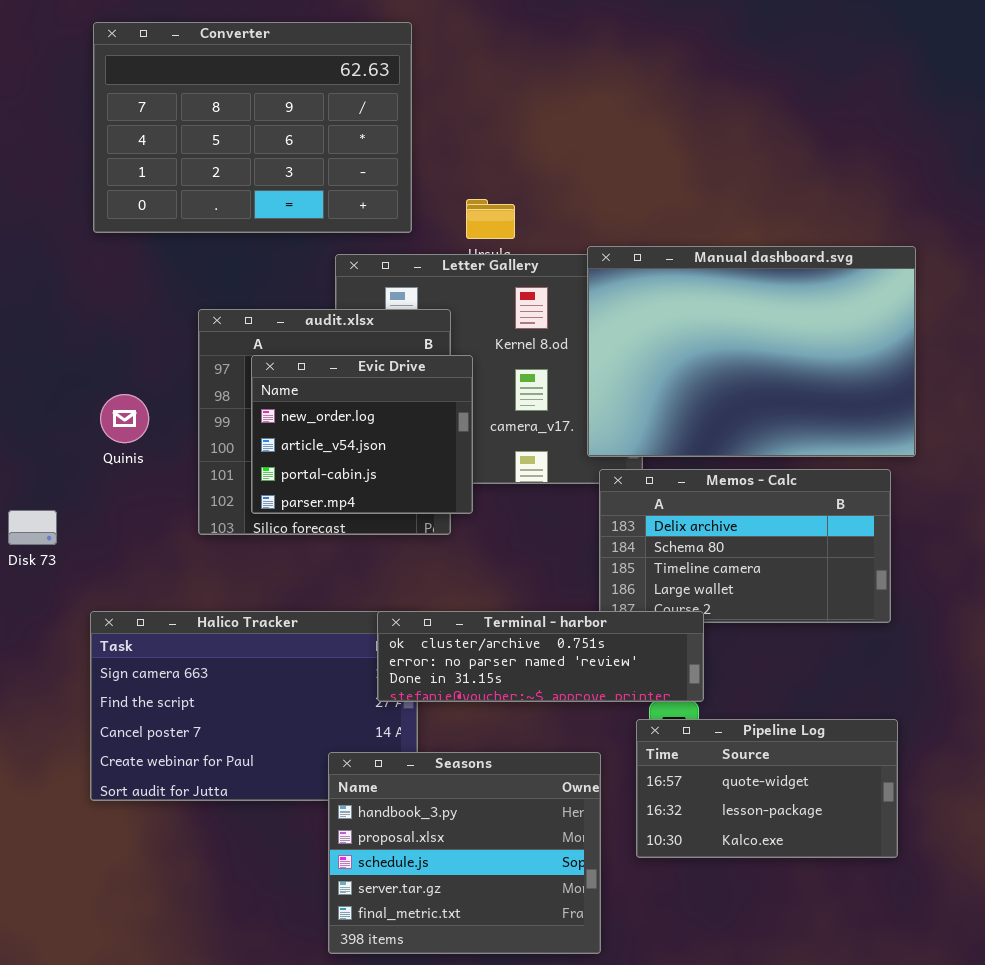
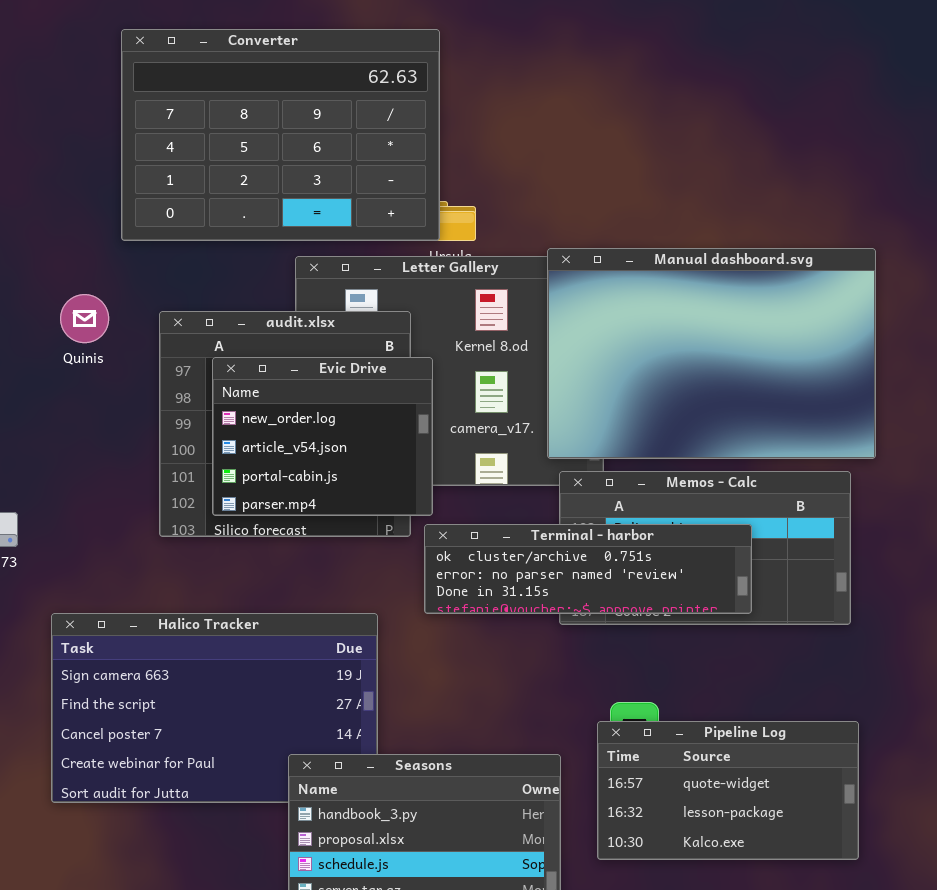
Converter: [93,22,412,233] -> [121,29,440,241], moved
Quinis: [100,394,149,443] -> [60,294,109,343], moved
Terminal - harbor: [377,611,704,702] -> [424,524,752,614], moved

